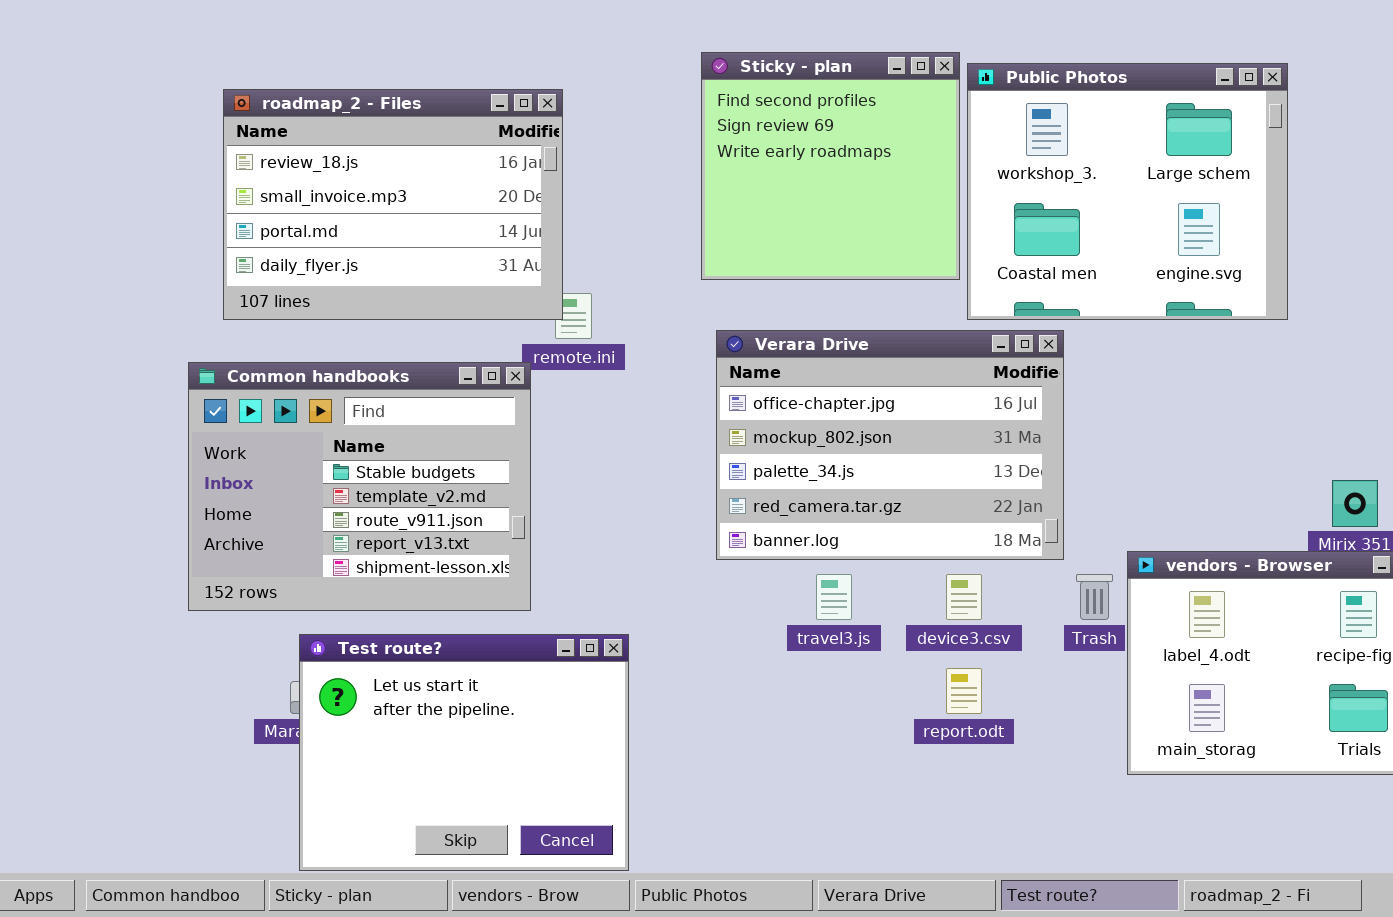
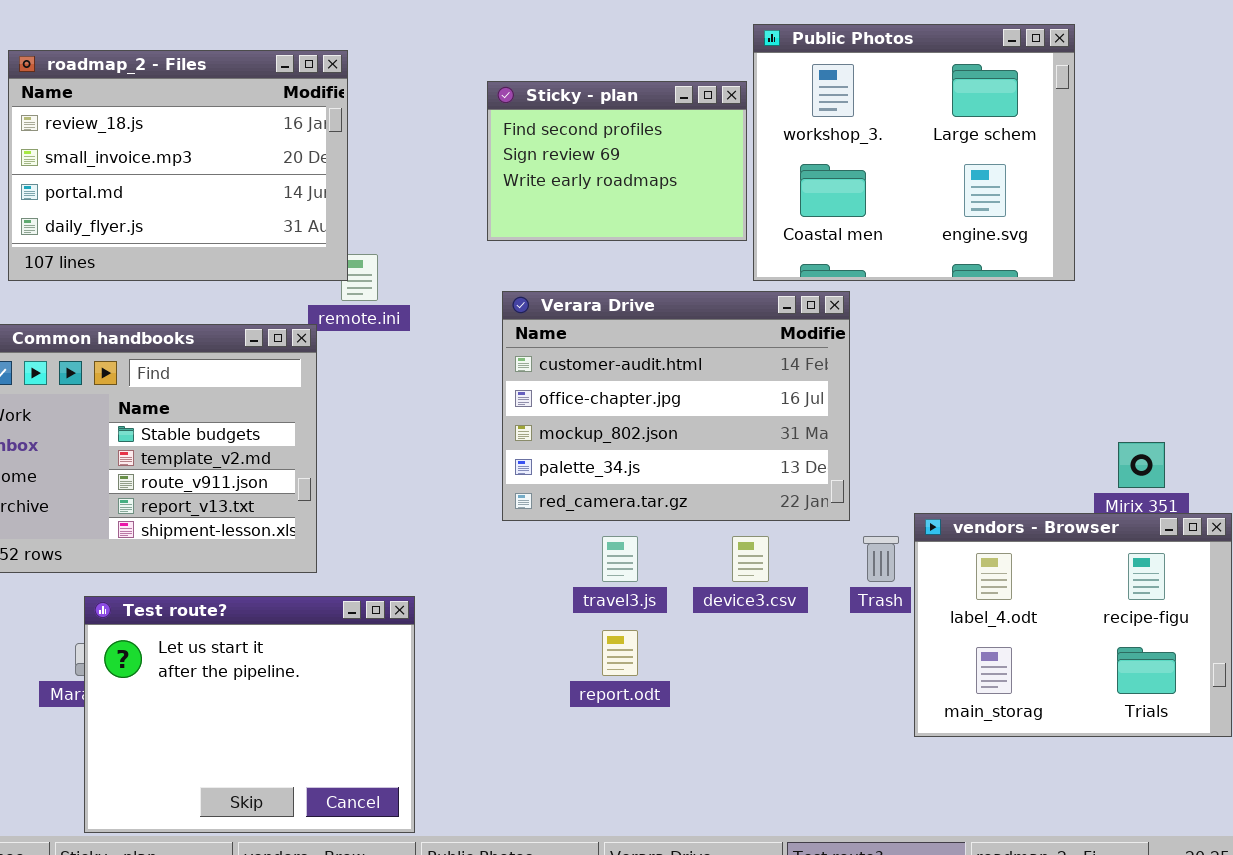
Sticky - plan: [701,52,960,280] -> [487,81,747,241], resized
Verara Drive: [716,330,1064,560] -> [502,291,850,521], scrolled up 1 row
report.odt: [946,668,982,714] -> [602,630,638,676], moved

